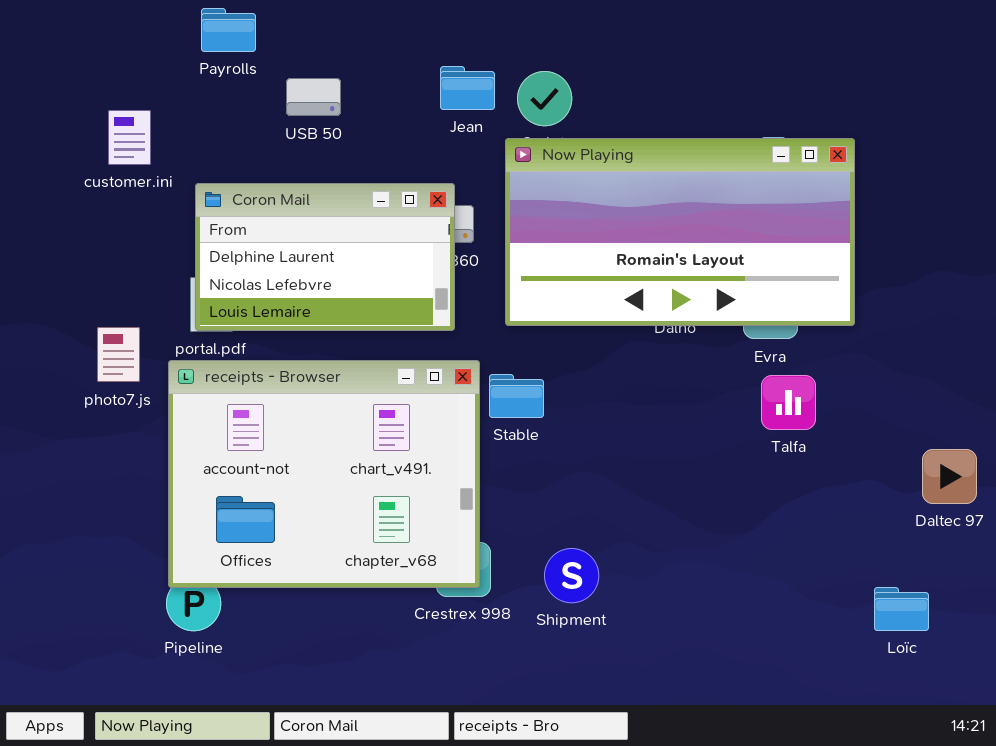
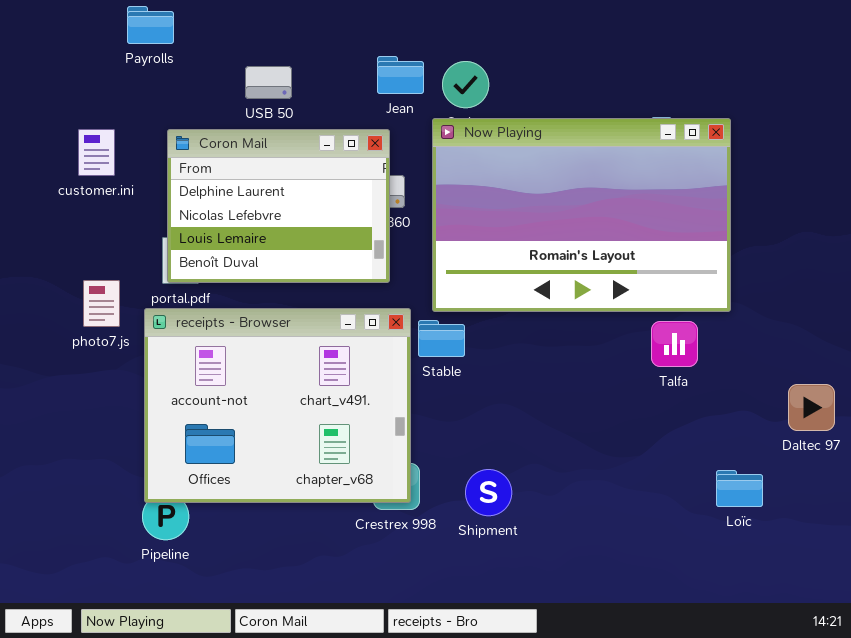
Payrolls: [201,8,256,52] -> [127,6,174,44], moved
customer.ini: [108,110,151,165] -> [78,129,115,176], moved
Now Playing: [505,138,855,326] -> [432,118,731,312], resized
Coron Mail: [195,183,455,331] -> [167,129,390,283], resized
Loïc: [874,587,929,631] -> [716,470,763,507], moved

